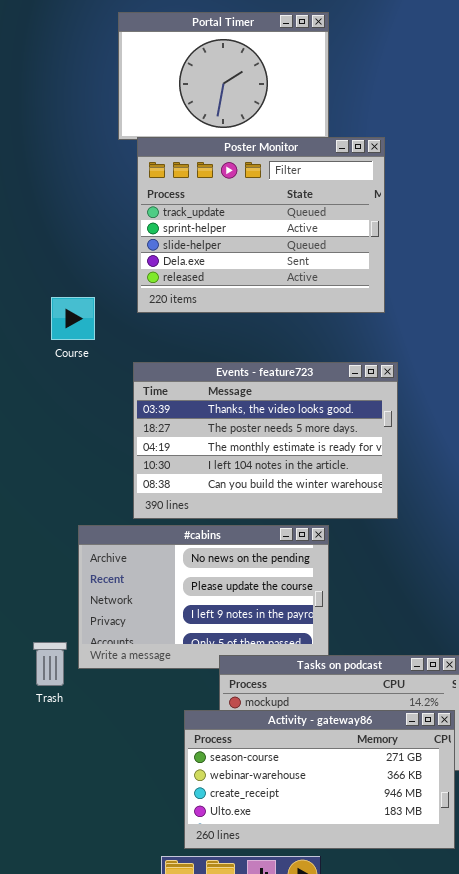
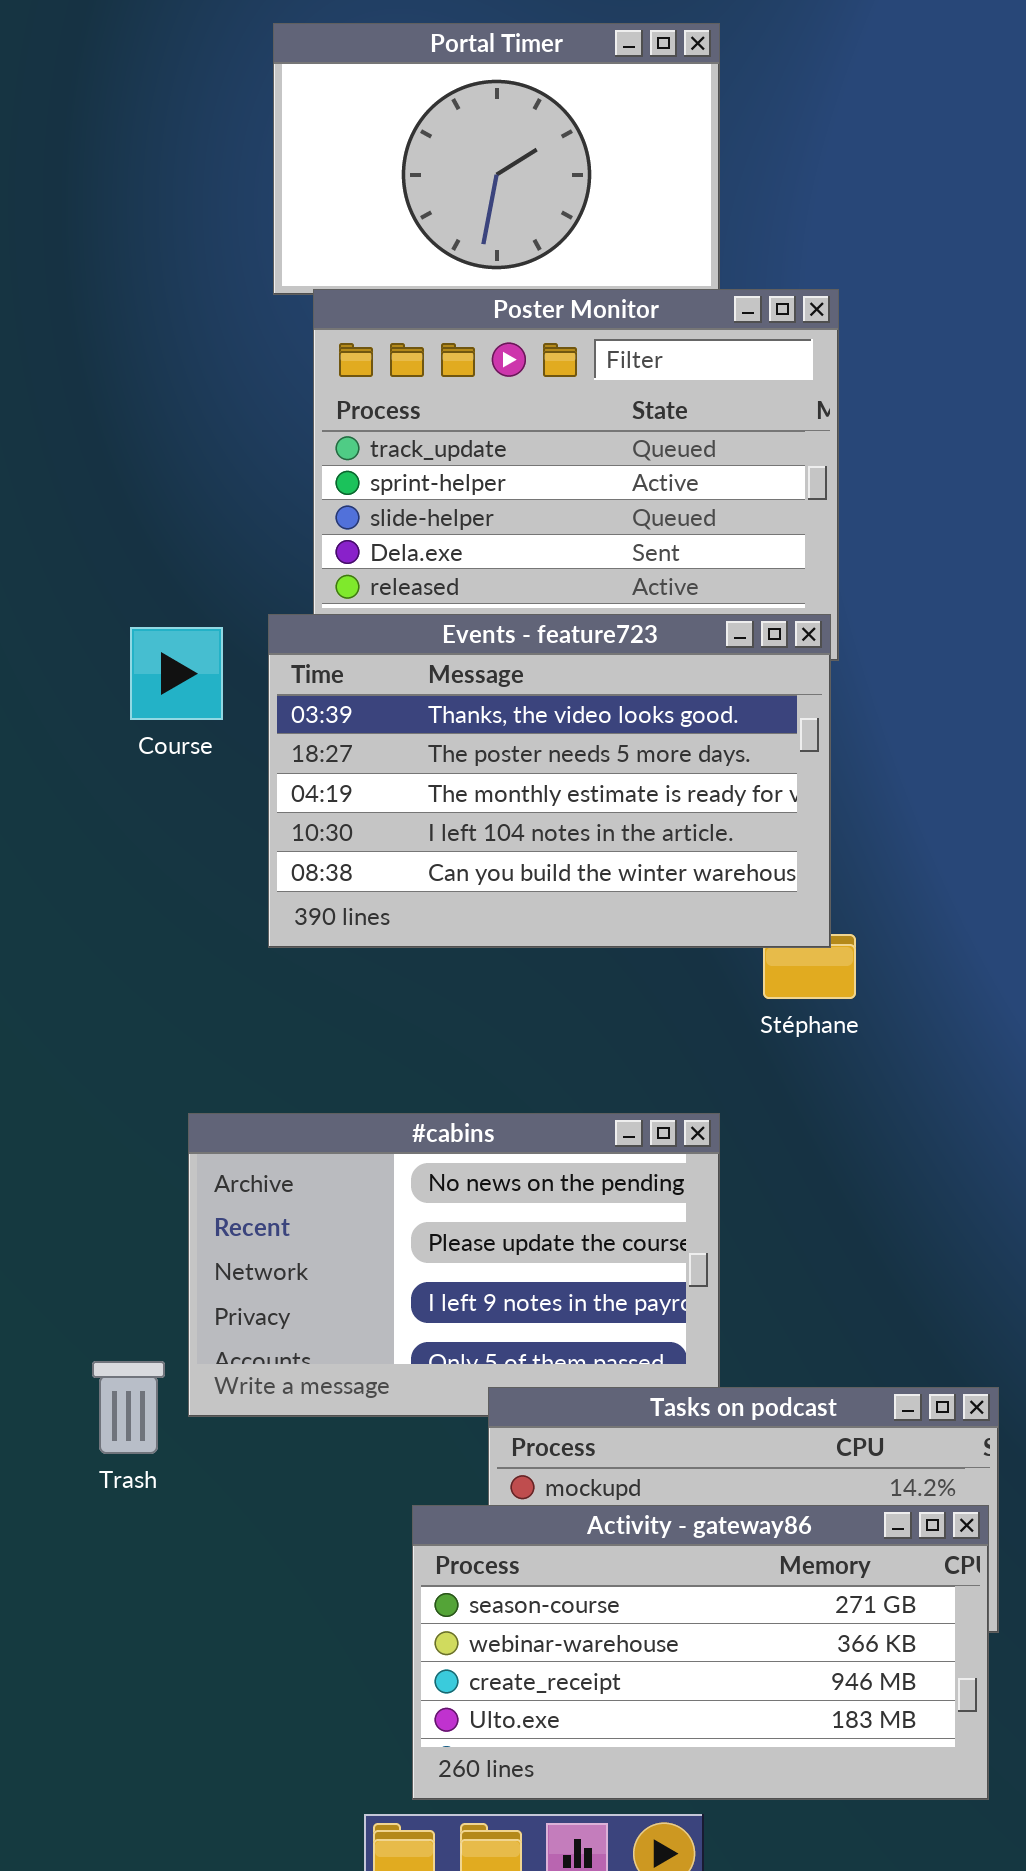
Events - feature723: [133,362,398,519] -> [268,614,831,948], moved

